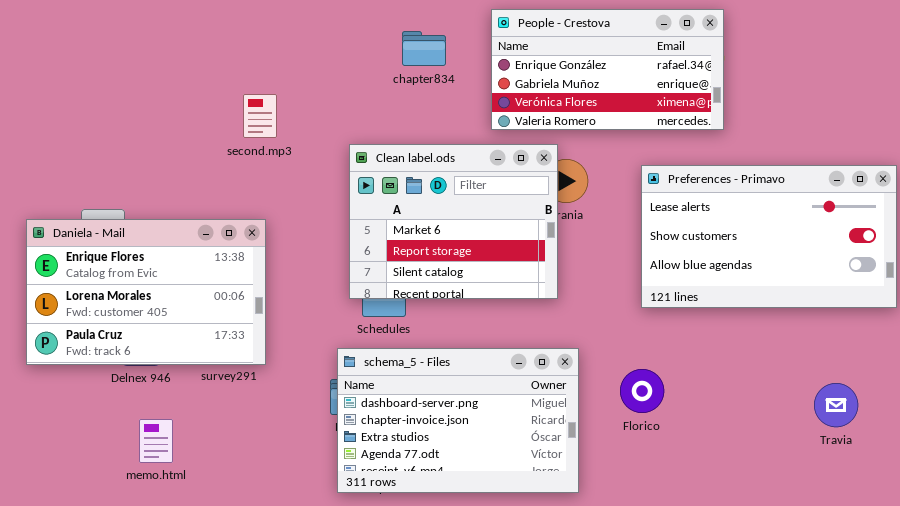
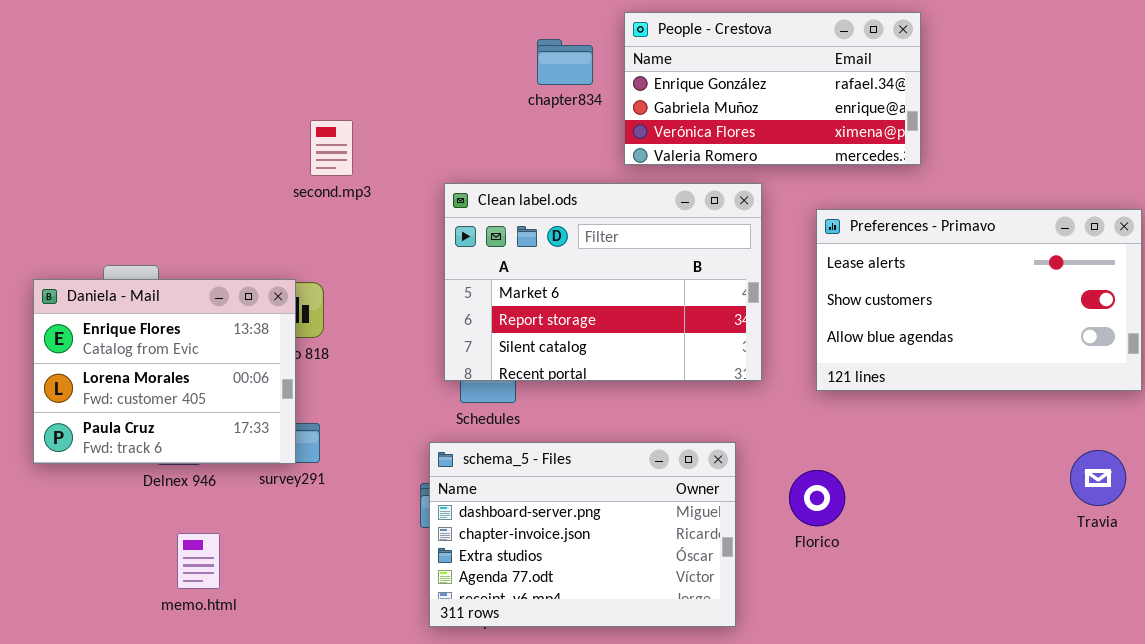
chapter834: [402,31,446,66] -> [537,39,593,85], moved
Clean label.ods: [349,144,558,299] -> [444,183,762,381], resized
Daniela - Mail: [26,219,266,365] -> [33,279,296,464], resized
Travia: [814,383,858,427] -> [1070,450,1126,506], moved

